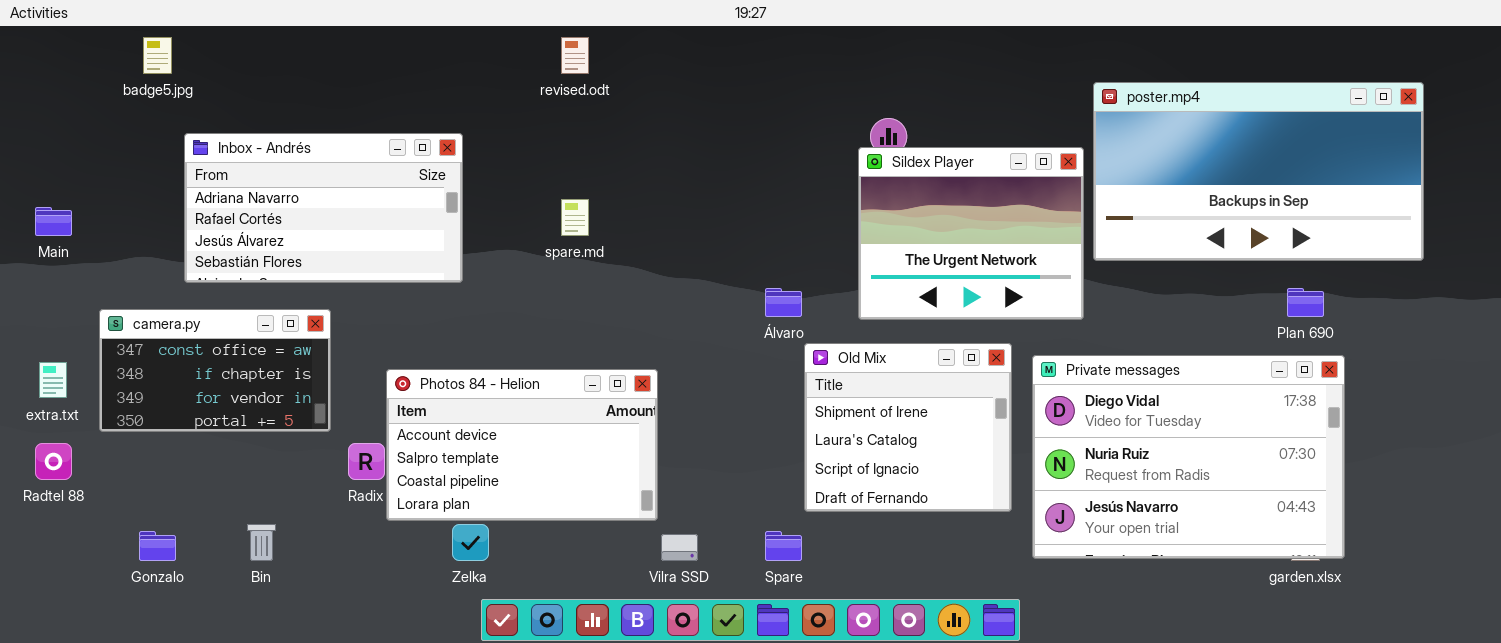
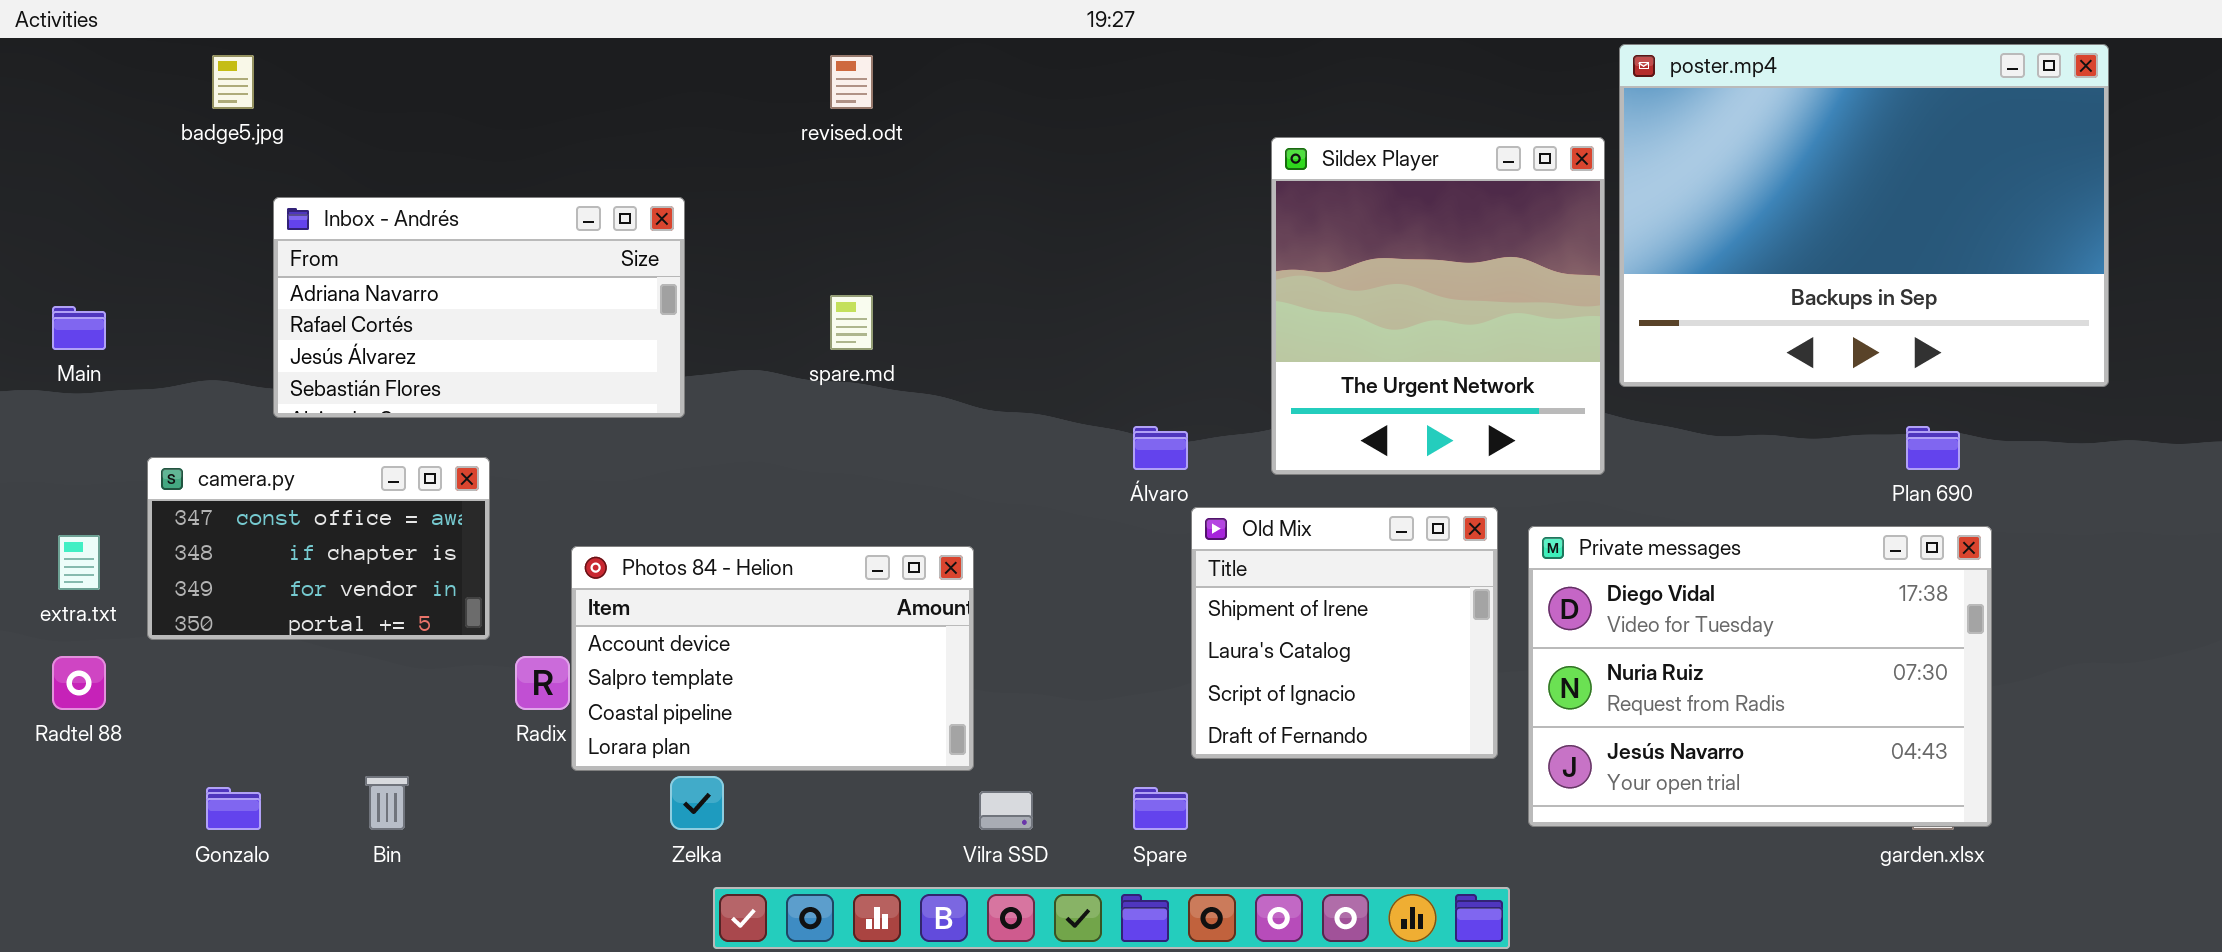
poster.mp4: [1093,82,1424,261] -> [1619,44,2109,387], resized
Sildex Player: [858,147,1084,320] -> [1271,137,1605,475], resized

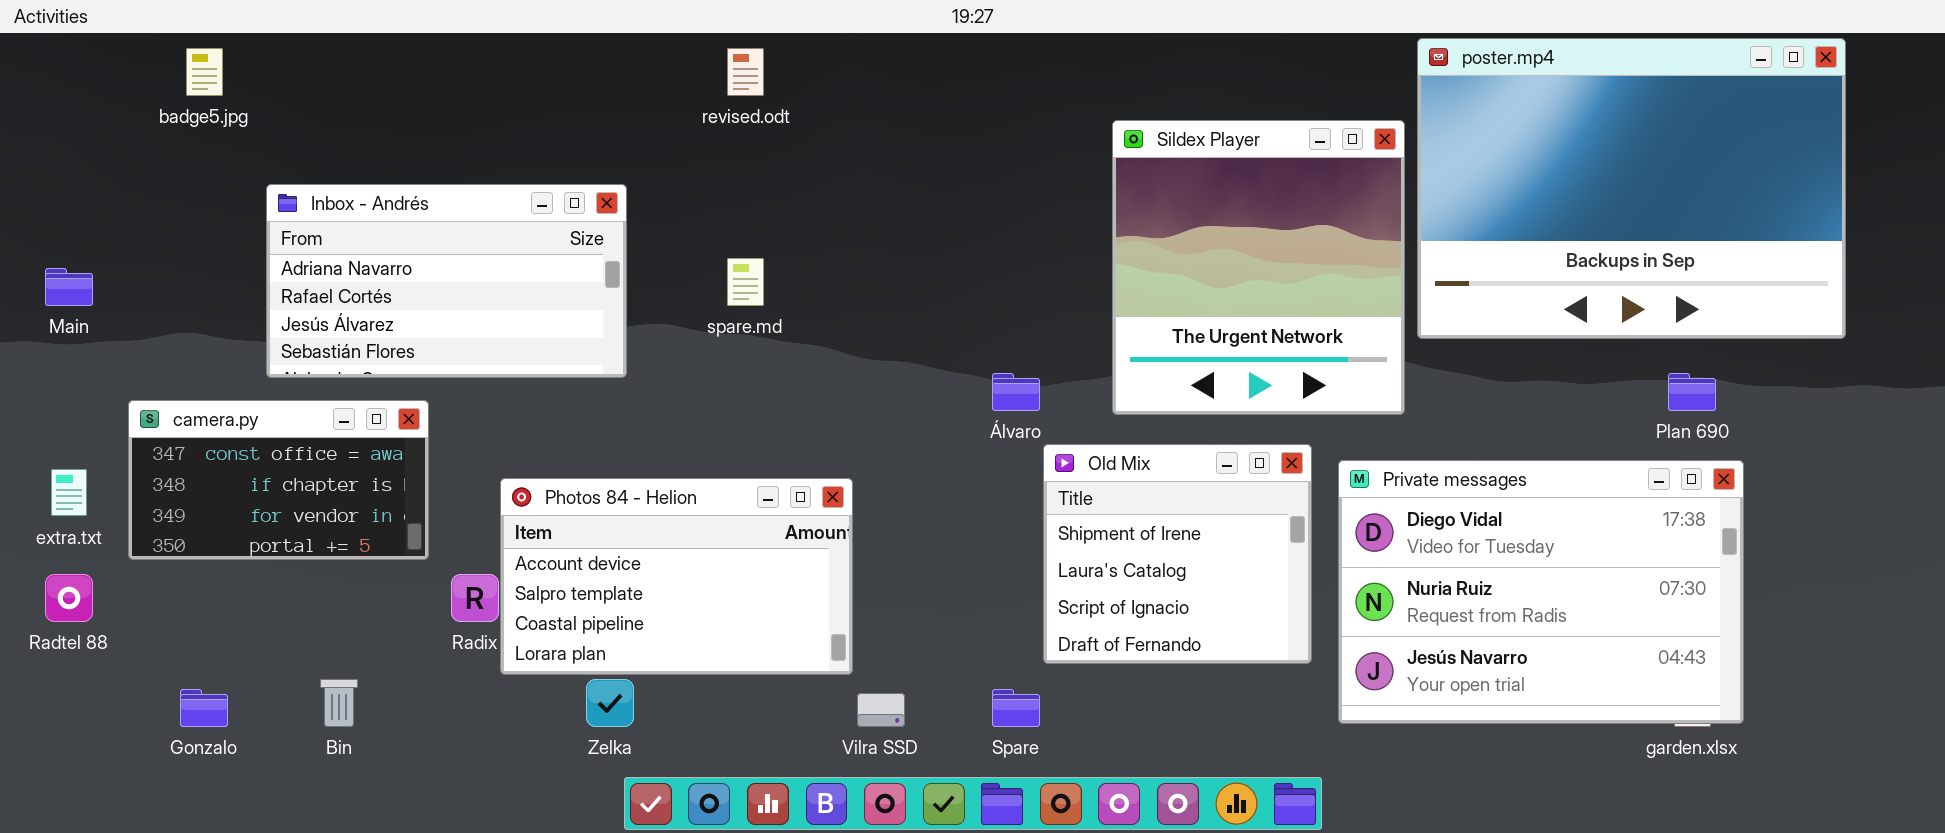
Inbox - Andrés: [273,197,685,418] -> [266,184,627,378], moved

